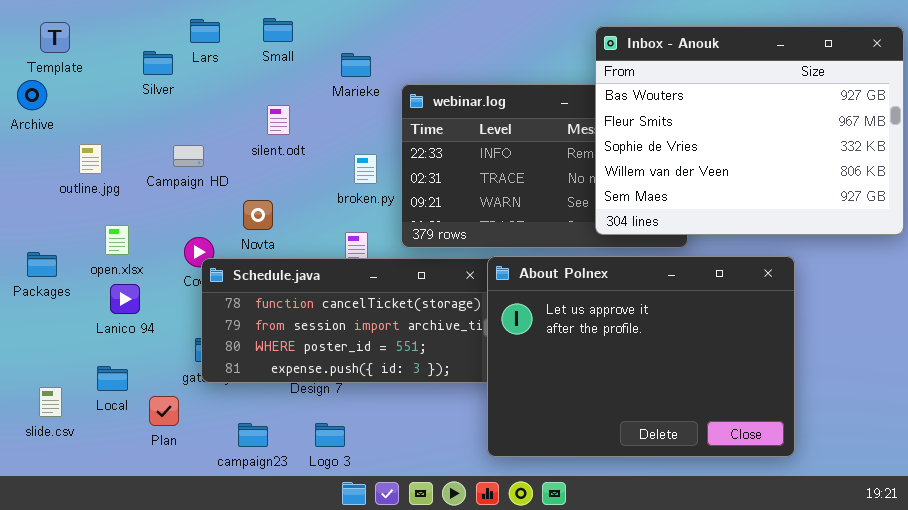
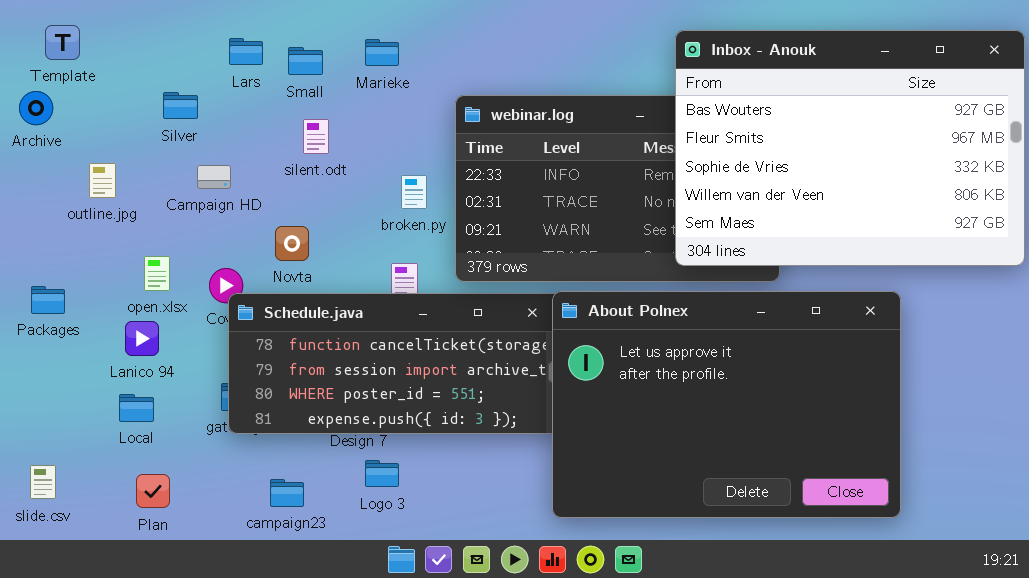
Small: [263,18,293,42] -> [288,47,323,75], moved
Lars: [190,19,220,43] -> [229,38,263,65], moved
Silver: [143,51,173,75] -> [163,92,198,119], moved
Marieke: [341,53,371,77] -> [365,39,399,66], moved
open.xlsx: [105,225,129,255] -> [144,256,170,291], moved
Local: [97,366,128,391] -> [119,394,154,422], moved
slide.csv: [39,387,62,417] -> [30,465,56,499], moved
Plan: [149,396,179,426] -> [136,474,170,508], moved
Logo 3: [315,423,345,447] -> [365,460,399,487], moved

